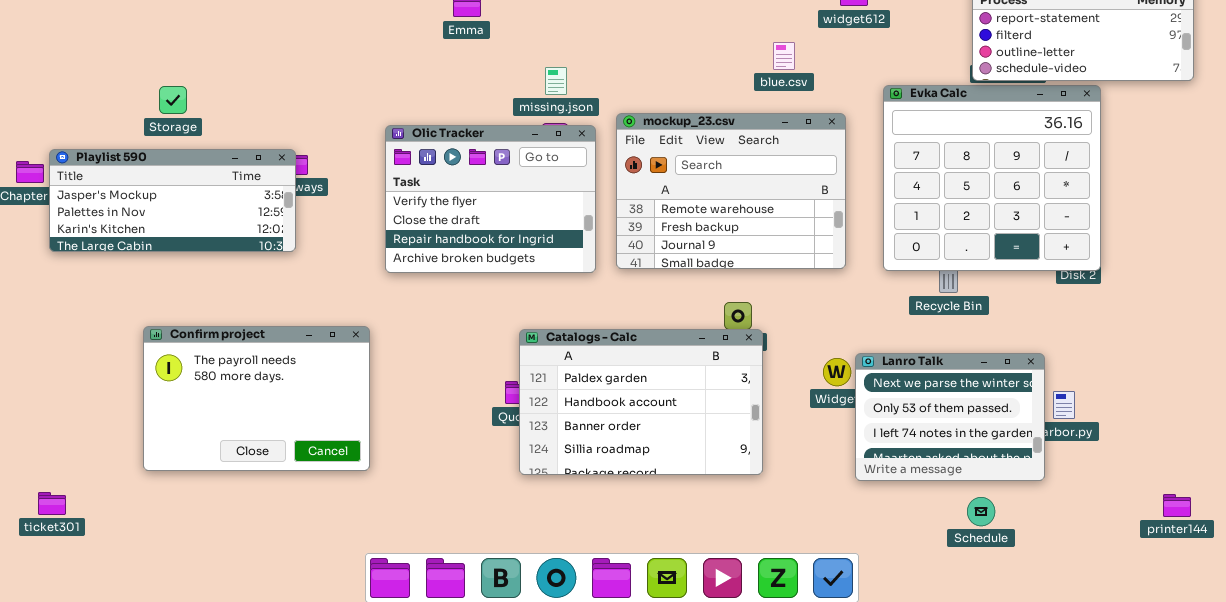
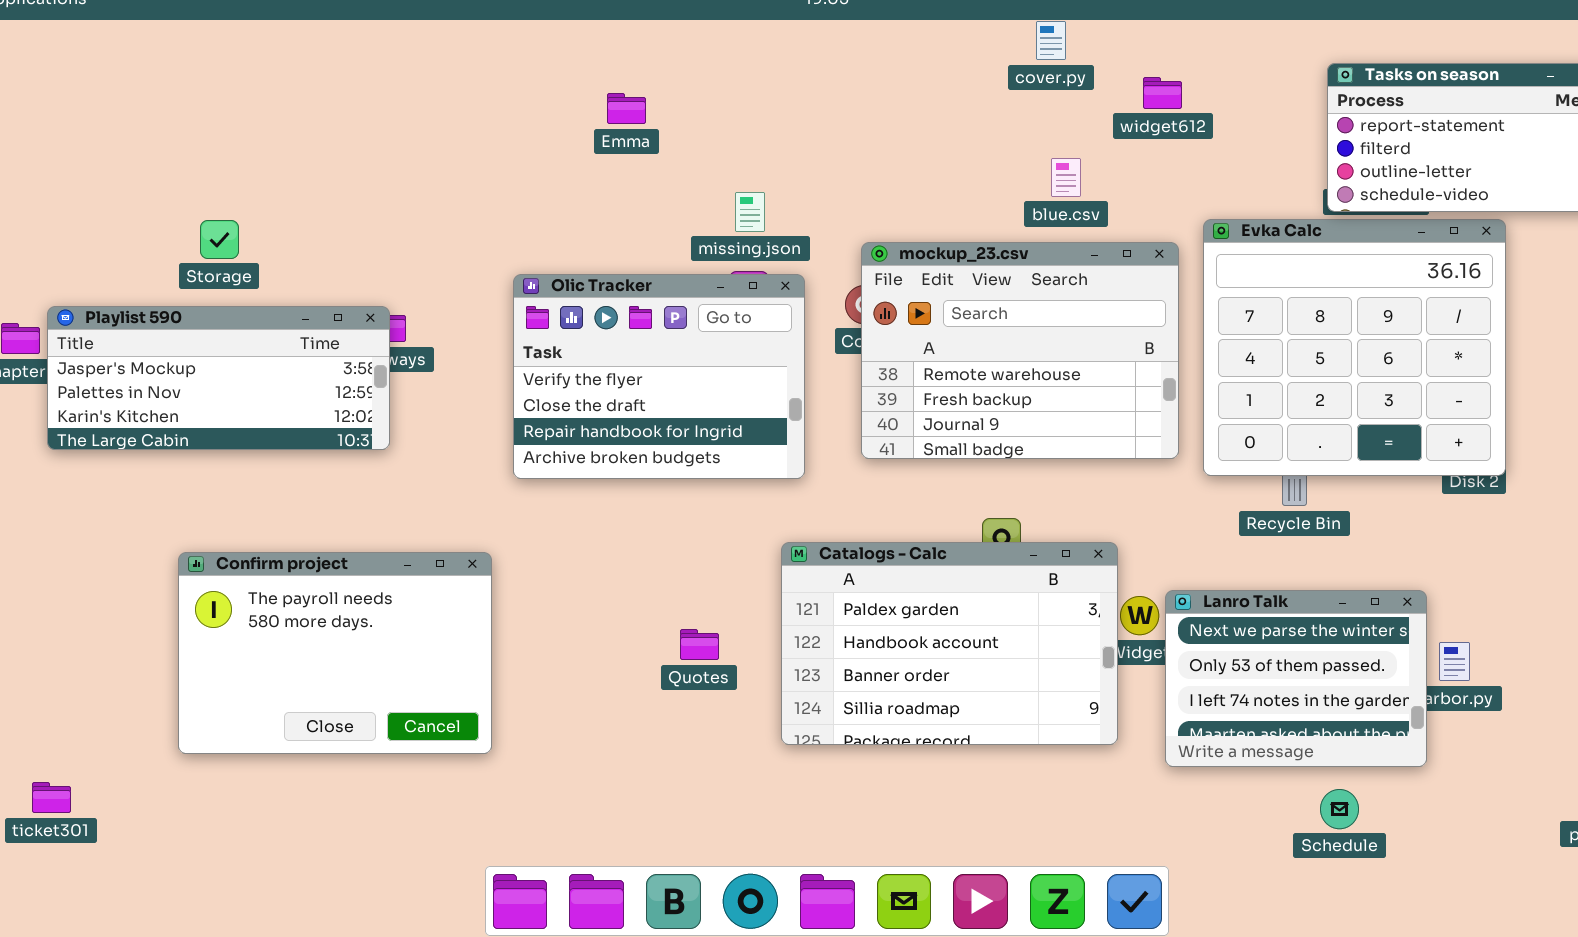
mockup_23.csv: [616,113,846,269] -> [861,242,1179,459], moved
Catalogs - Calc: [519,329,763,475] -> [781,542,1118,745], moved

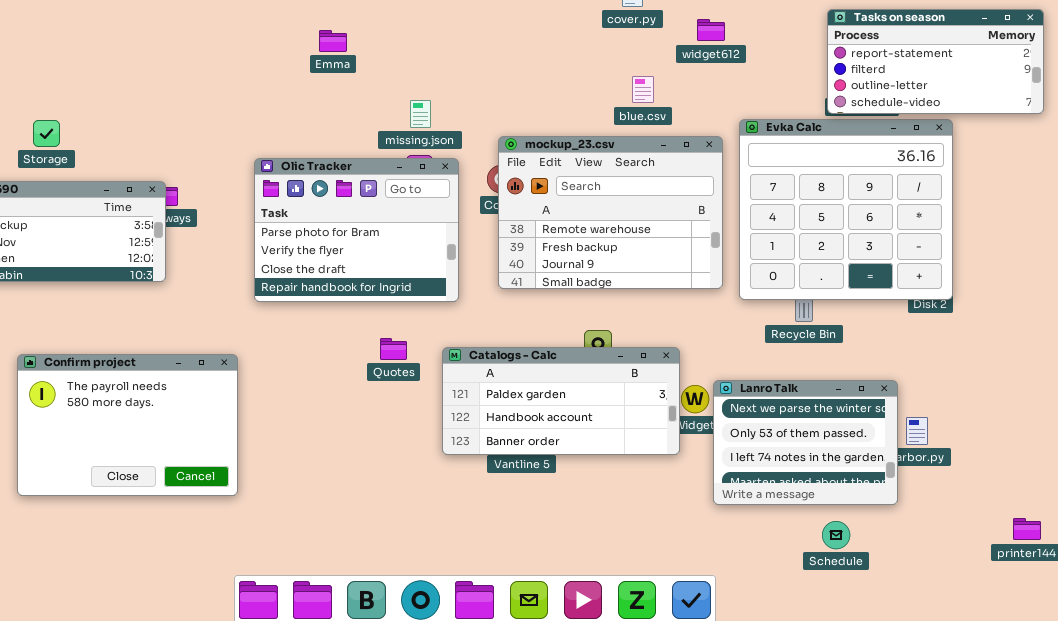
Olic Tracker: [513,274,805,479] -> [254,158,459,302], scrolled up 1 row
Catalogs - Calc: [781,542,1118,745] -> [442,347,680,455], resized
Quotes: [680,629,719,660] -> [380,338,407,360], moved

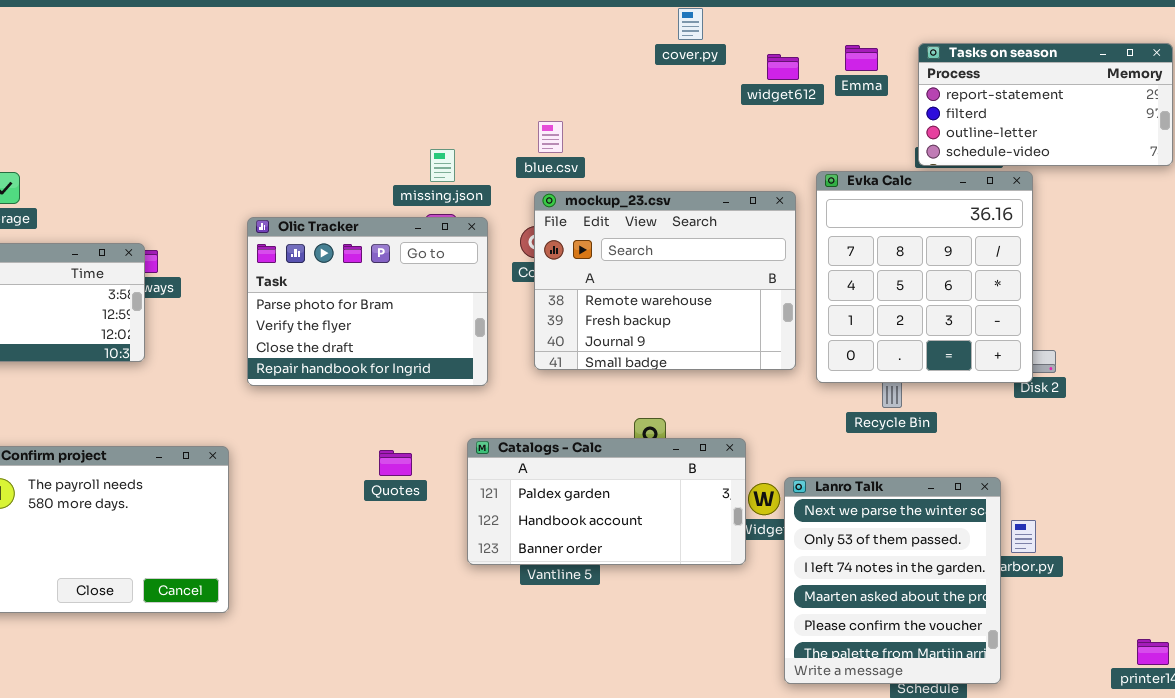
Emma: [319,30,347,52] -> [845,45,878,71], moved
blue.csv: [632,76,654,103] -> [538,121,563,153], moved
Evka Calc: [739,119,953,300] -> [816,171,1033,383], resized
Quotes: [380,338,407,360] -> [379,450,412,476], moved
Lanro Talk: [713,380,898,505] -> [784,477,1001,684], resized

